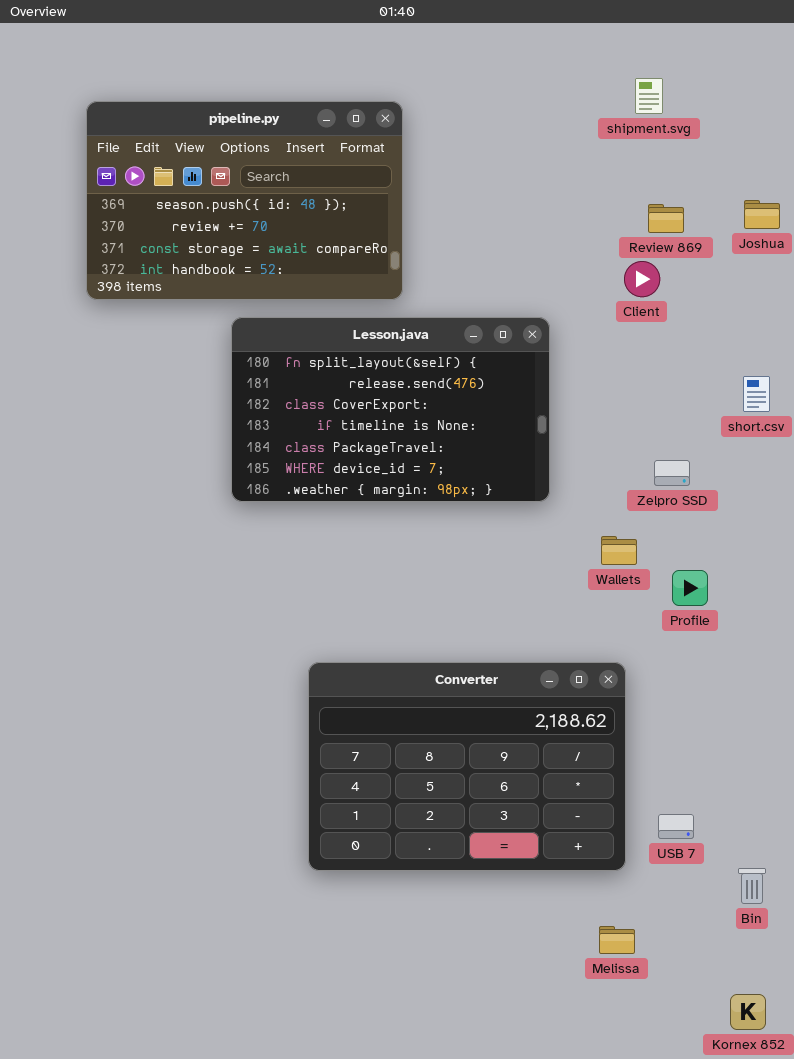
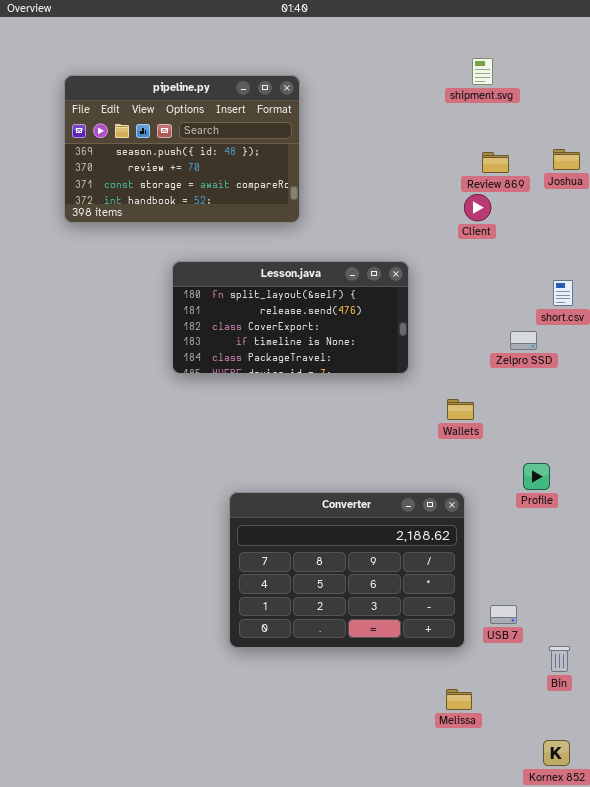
Lesson.java: [231,317,550,502] -> [172,261,409,374], resized
Zelpro SSD: [654,460,690,486] -> [510,331,537,350], moved
Profile: [672,570,708,606] -> [523,463,550,490], moved

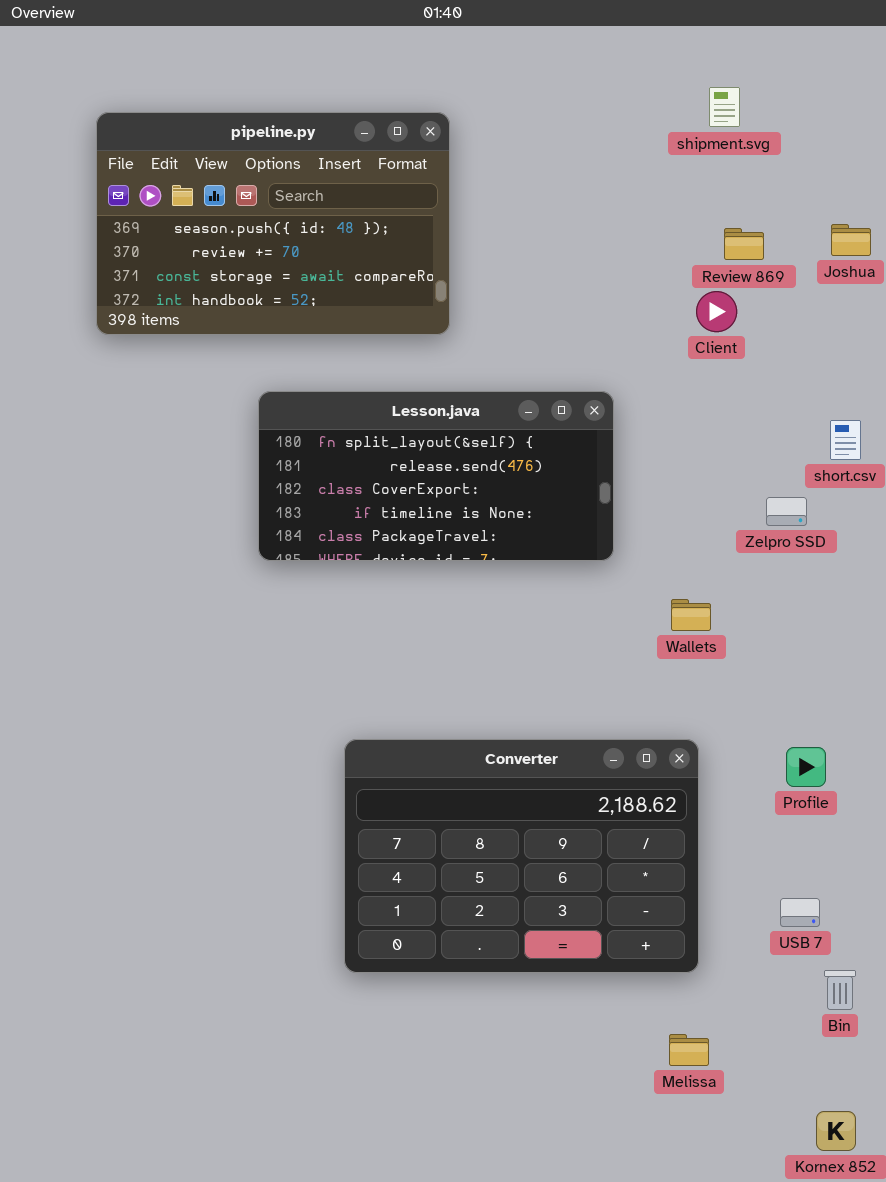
Profile: [523,463,550,490] -> [786,747,826,787], moved
USB 7: [490,605,517,624] -> [780,898,820,927], moved

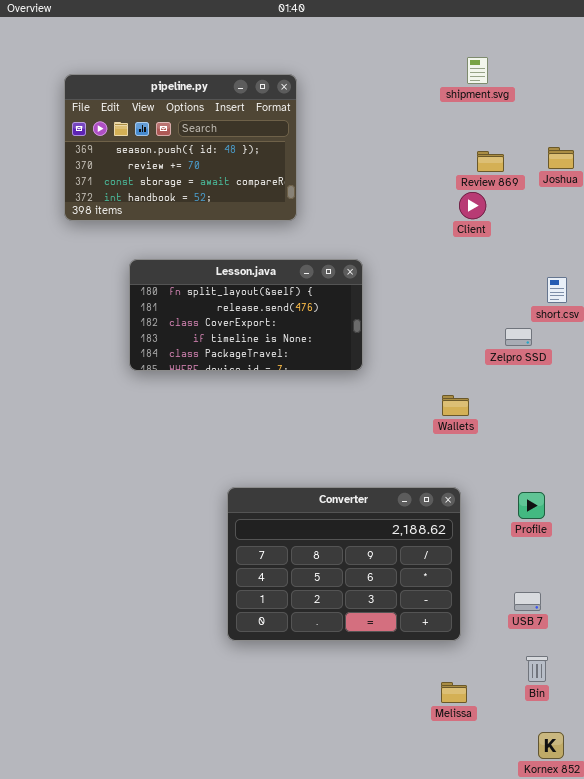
Lesson.java: [258,391,614,561] -> [129,259,363,371], moved
Bin: [824,970,856,1010] -> [526,656,548,682], moved

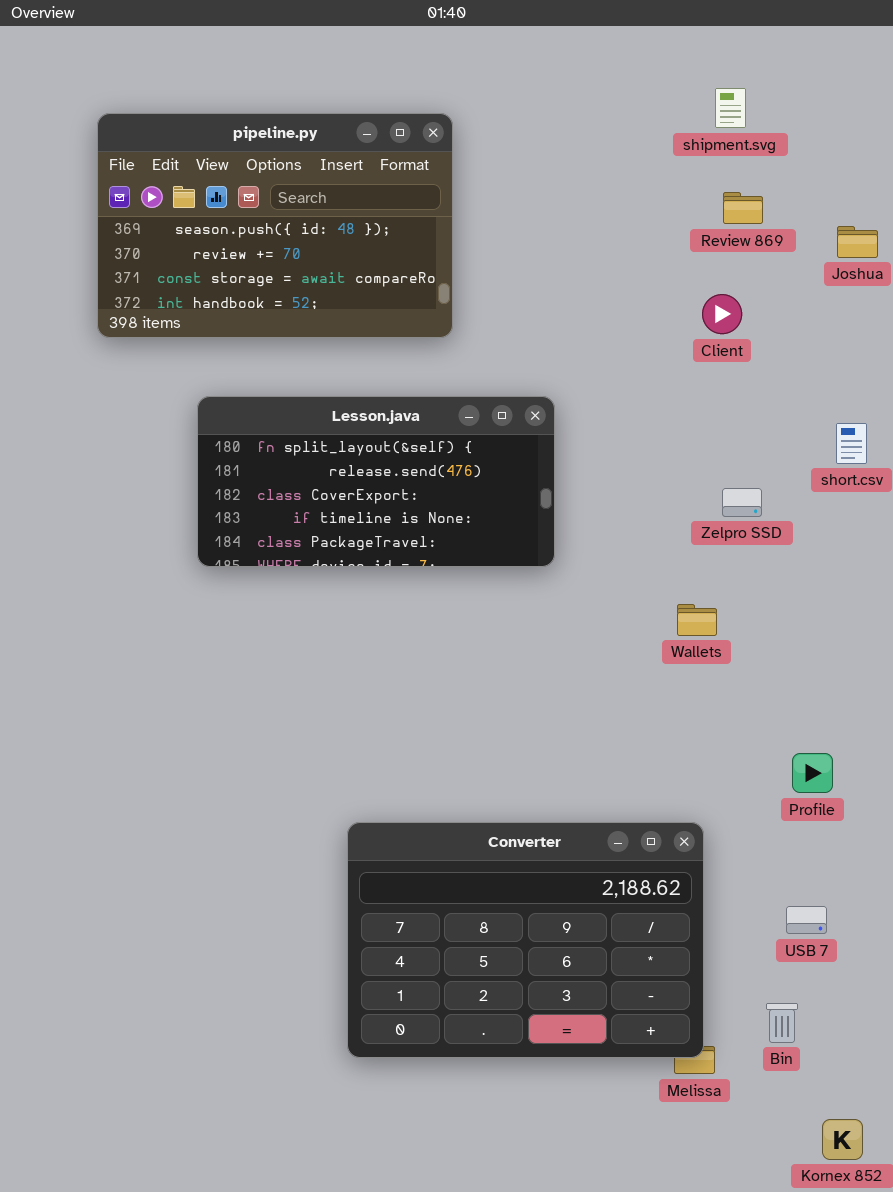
Review 869: [477,151,504,172] -> [723,192,763,224], moved
Zelpro SSD: [505,328,532,346] -> [722,488,762,517], moved
Converter: [227,487,461,641] -> [347,822,704,1058], moved
Bin: [526,656,548,682] -> [766,1003,798,1043], moved

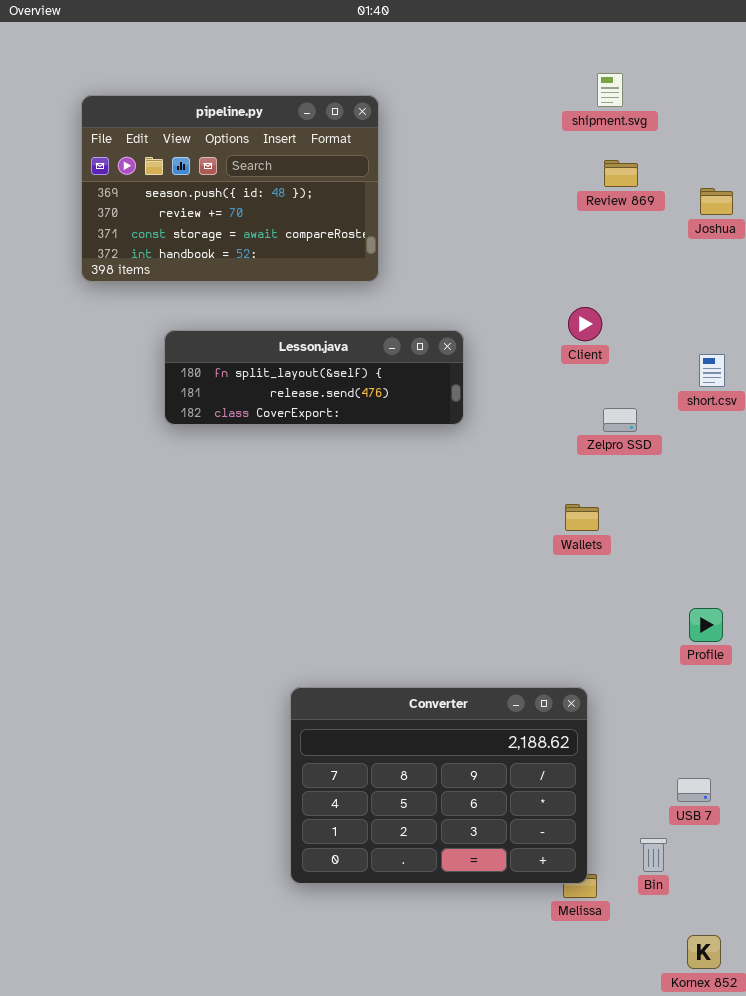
Client: [702,294,742,334] -> [568,307,602,341], moved
Lesson.java: [197,396,555,567] -> [164,330,464,425], resized
Profile: [792,753,833,793] -> [689,608,723,642], moved
USB 7: [786,906,827,934] -> [677,778,711,802], moved

